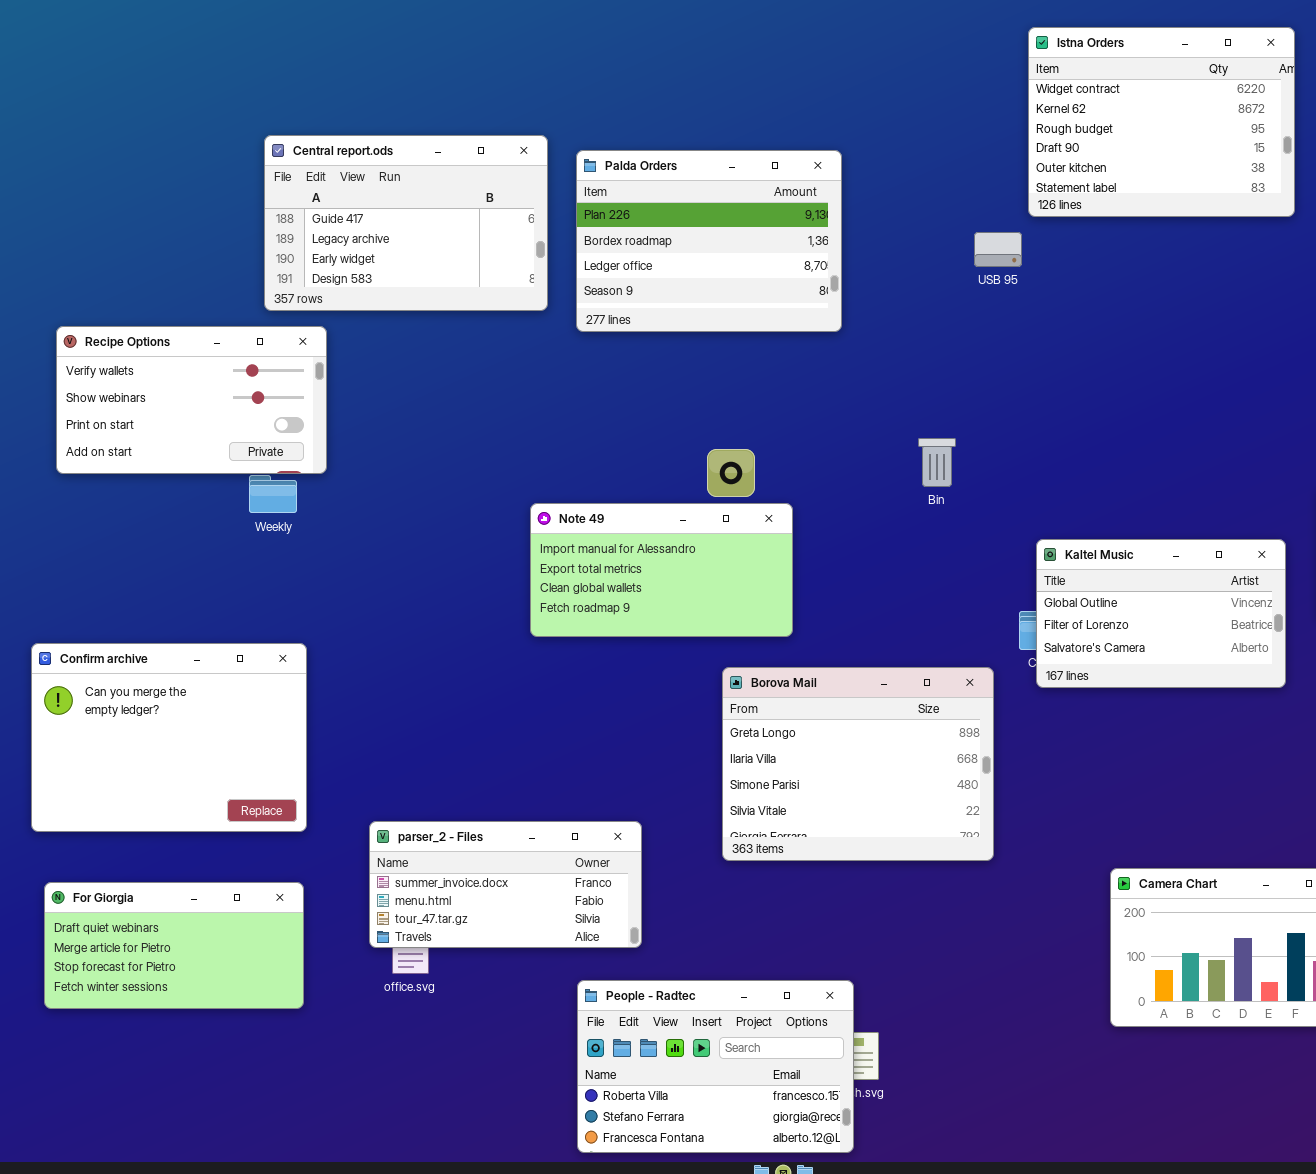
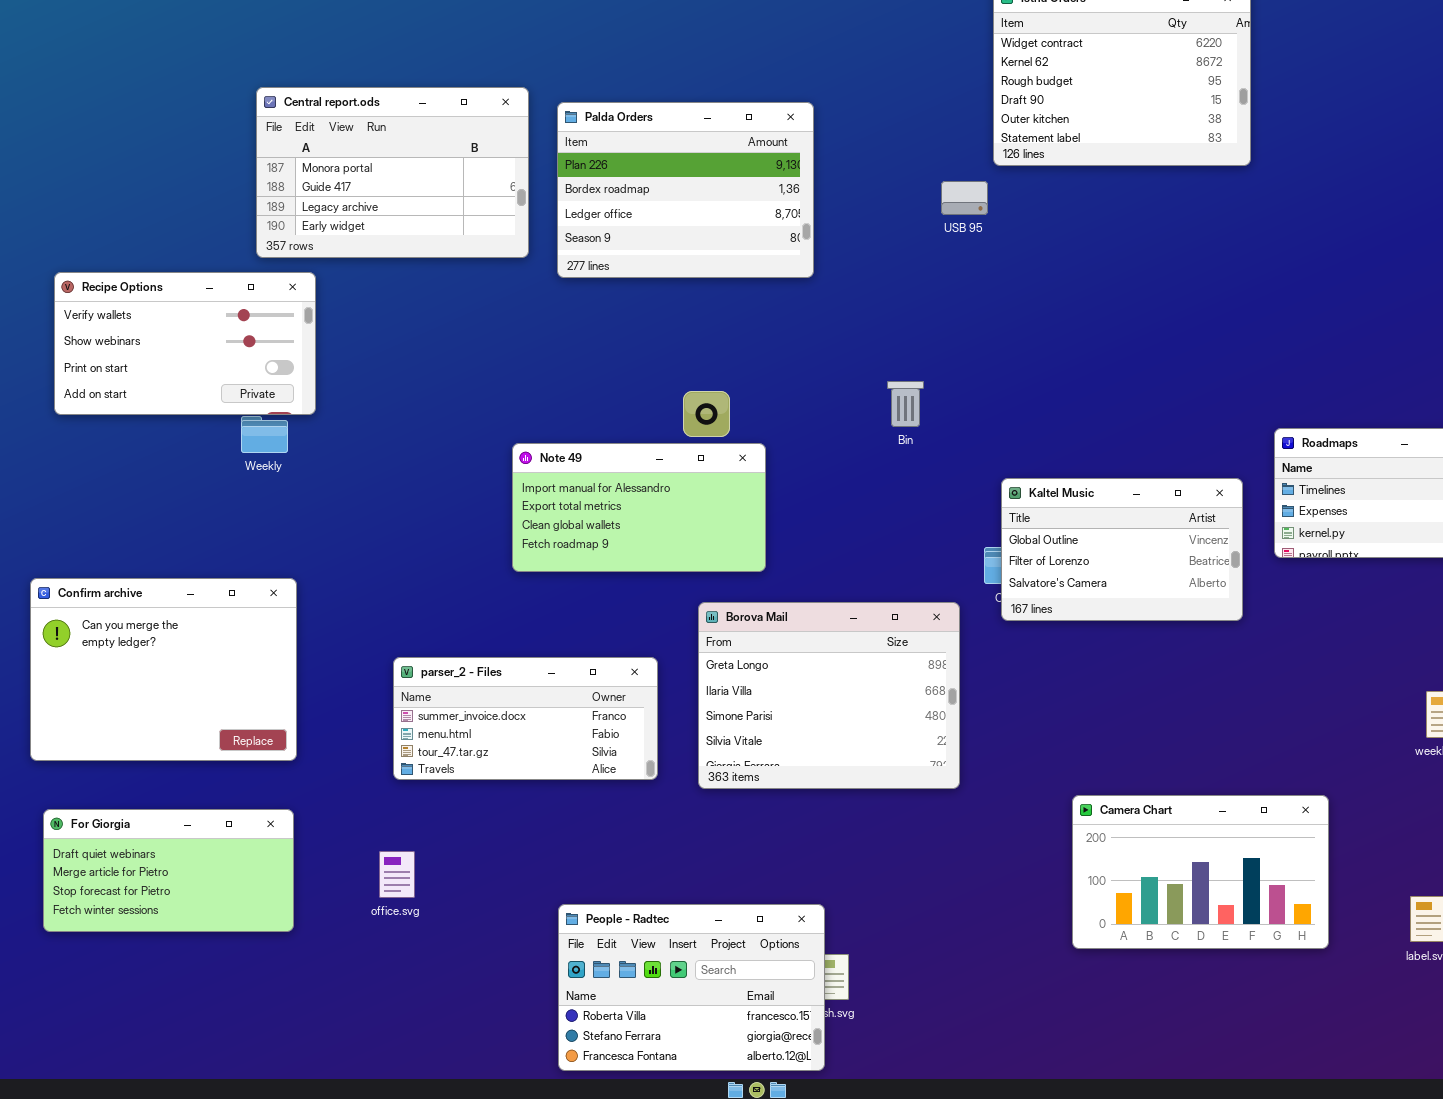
Central report.ods: [264,135,548,311] -> [256,87,529,258], scrolled up 1 row
parser_2 - Files: [369,821,642,948] -> [393,657,658,780], moved

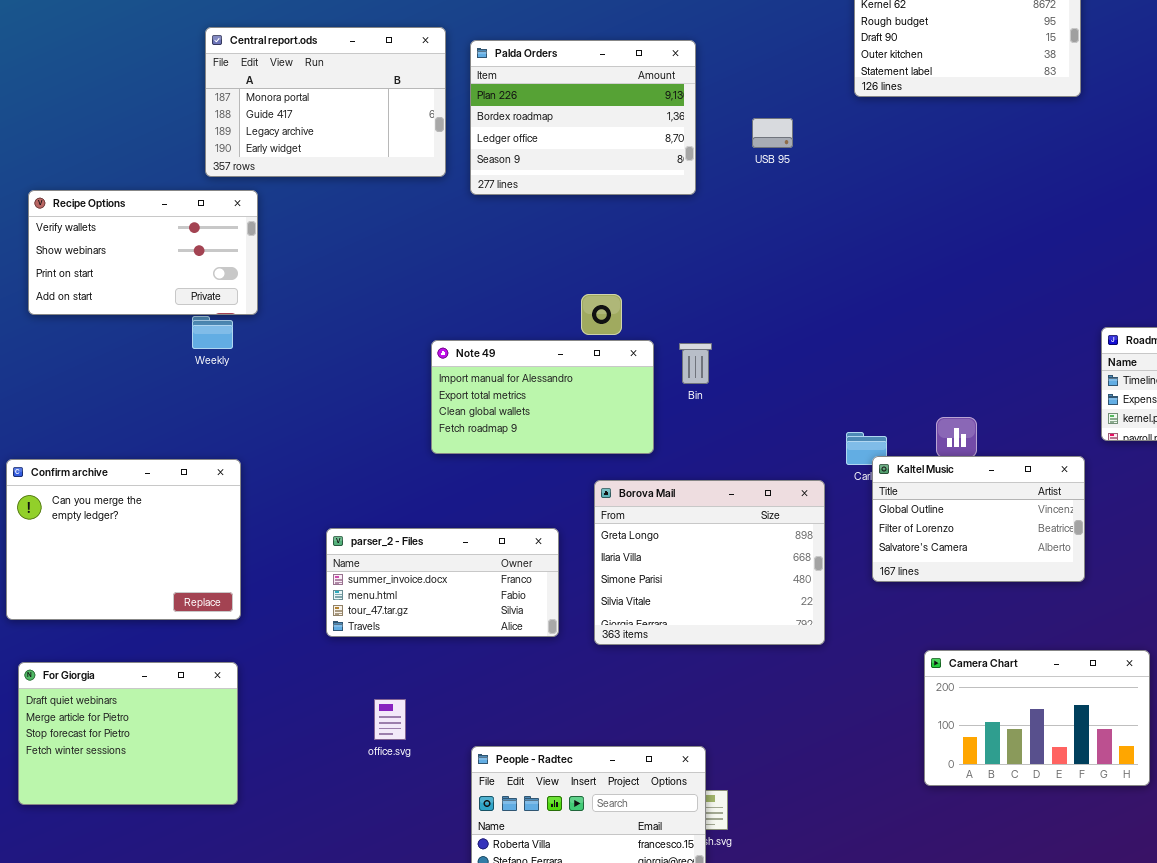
USB 95: [941,181,988,215] -> [752,118,793,148], moved
Bin: [887,381,924,427] -> [679,343,712,384], moved
Kaltel Music: [1001,478,1243,621] -> [872,456,1085,582], moved
For Giorgia: [43,809,294,932] -> [18,662,238,805], resized
office.svg: [379,851,415,898] -> [374,699,406,740], moved

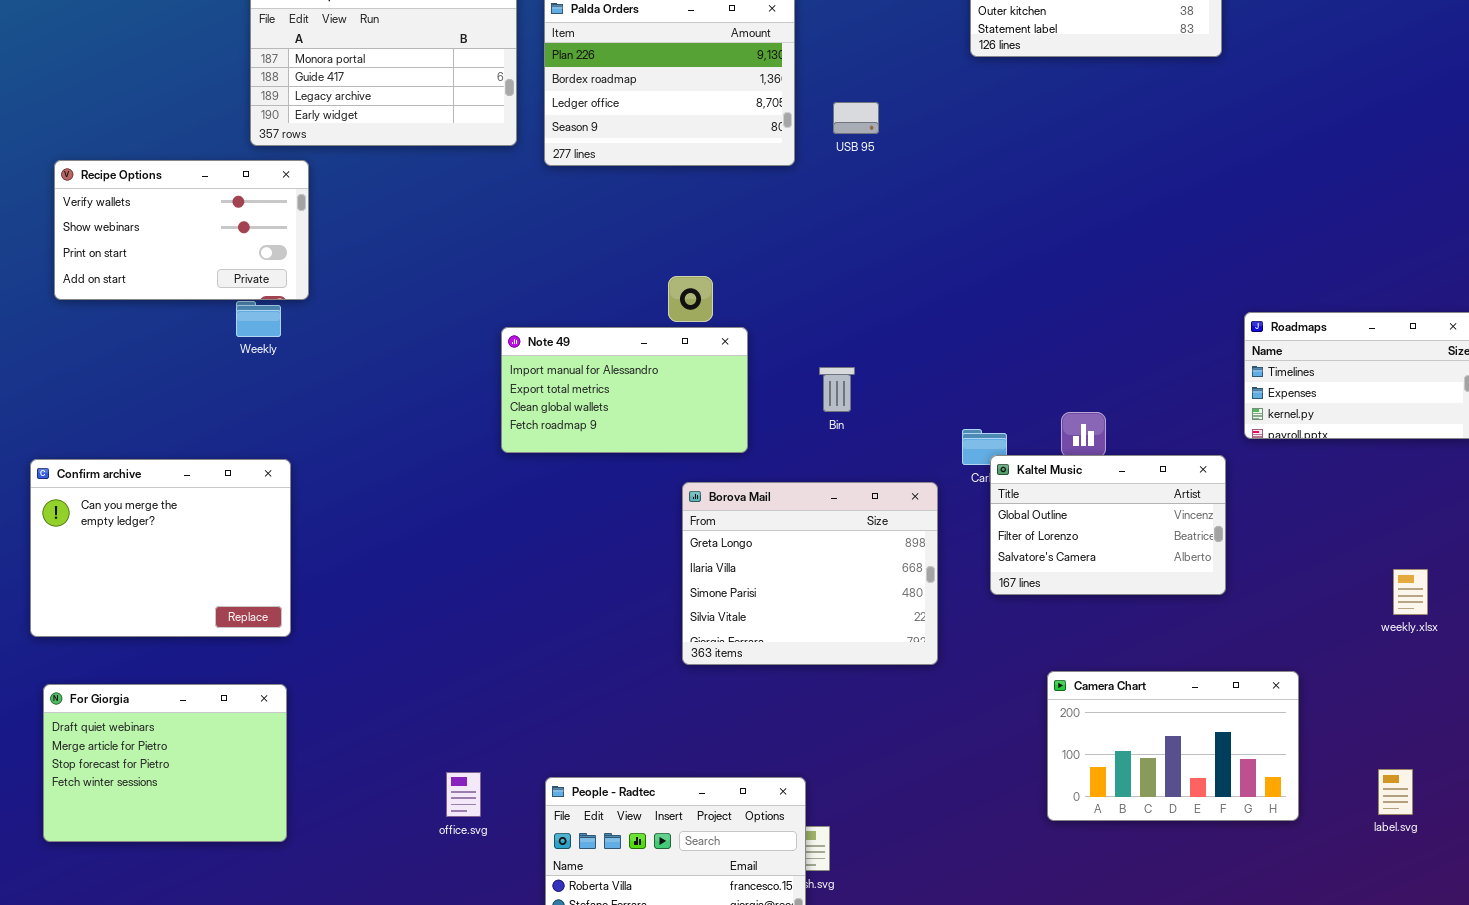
USB 95: [752,118,793,148] -> [833,102,879,134], moved
Bin: [679,343,712,384] -> [819,367,855,412], moved
parser_2 - Files: [326,528,559,637] -> none, closed
office.svg: [374,699,406,740] -> [446,772,481,817], moved

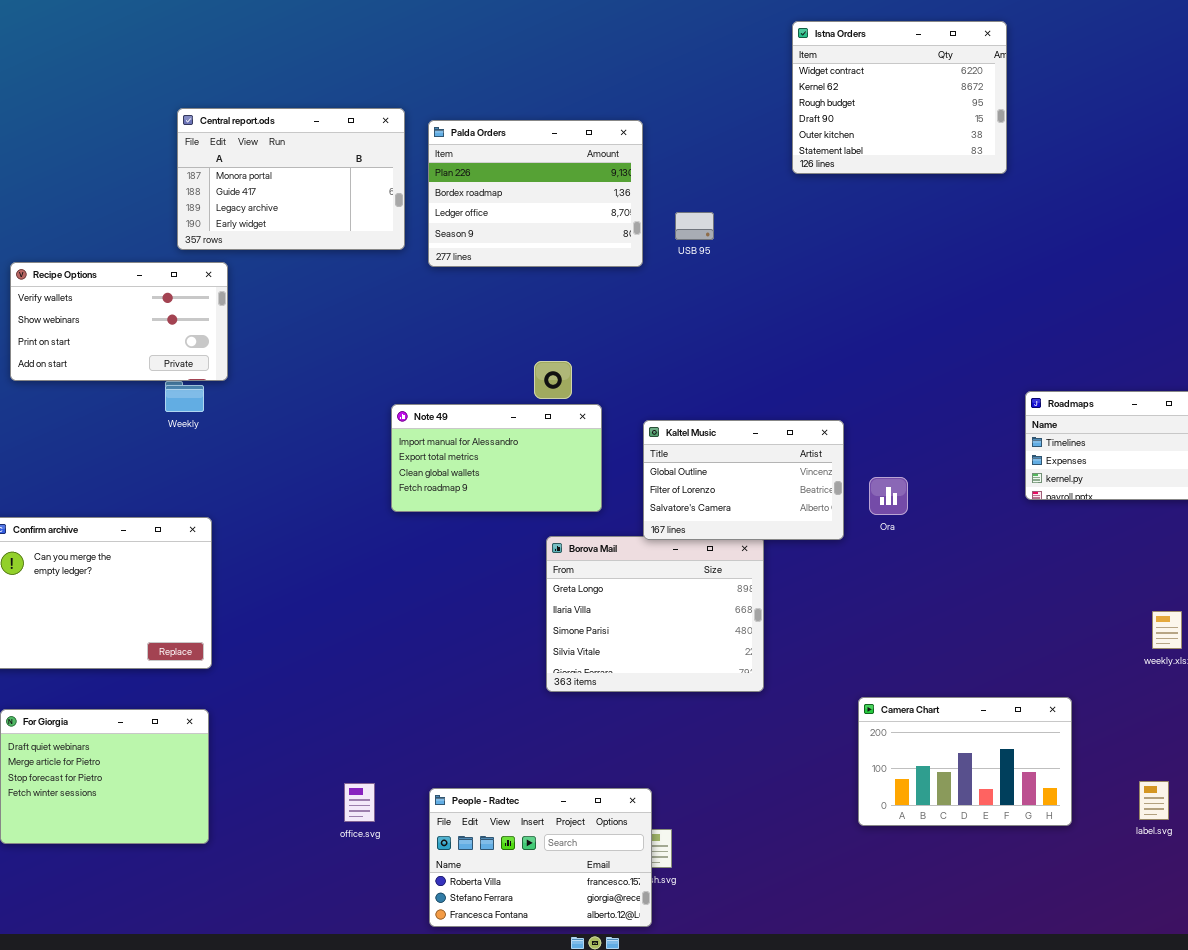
Kaltel Music: [990,455,1226,595] -> [643,420,844,540], moved

